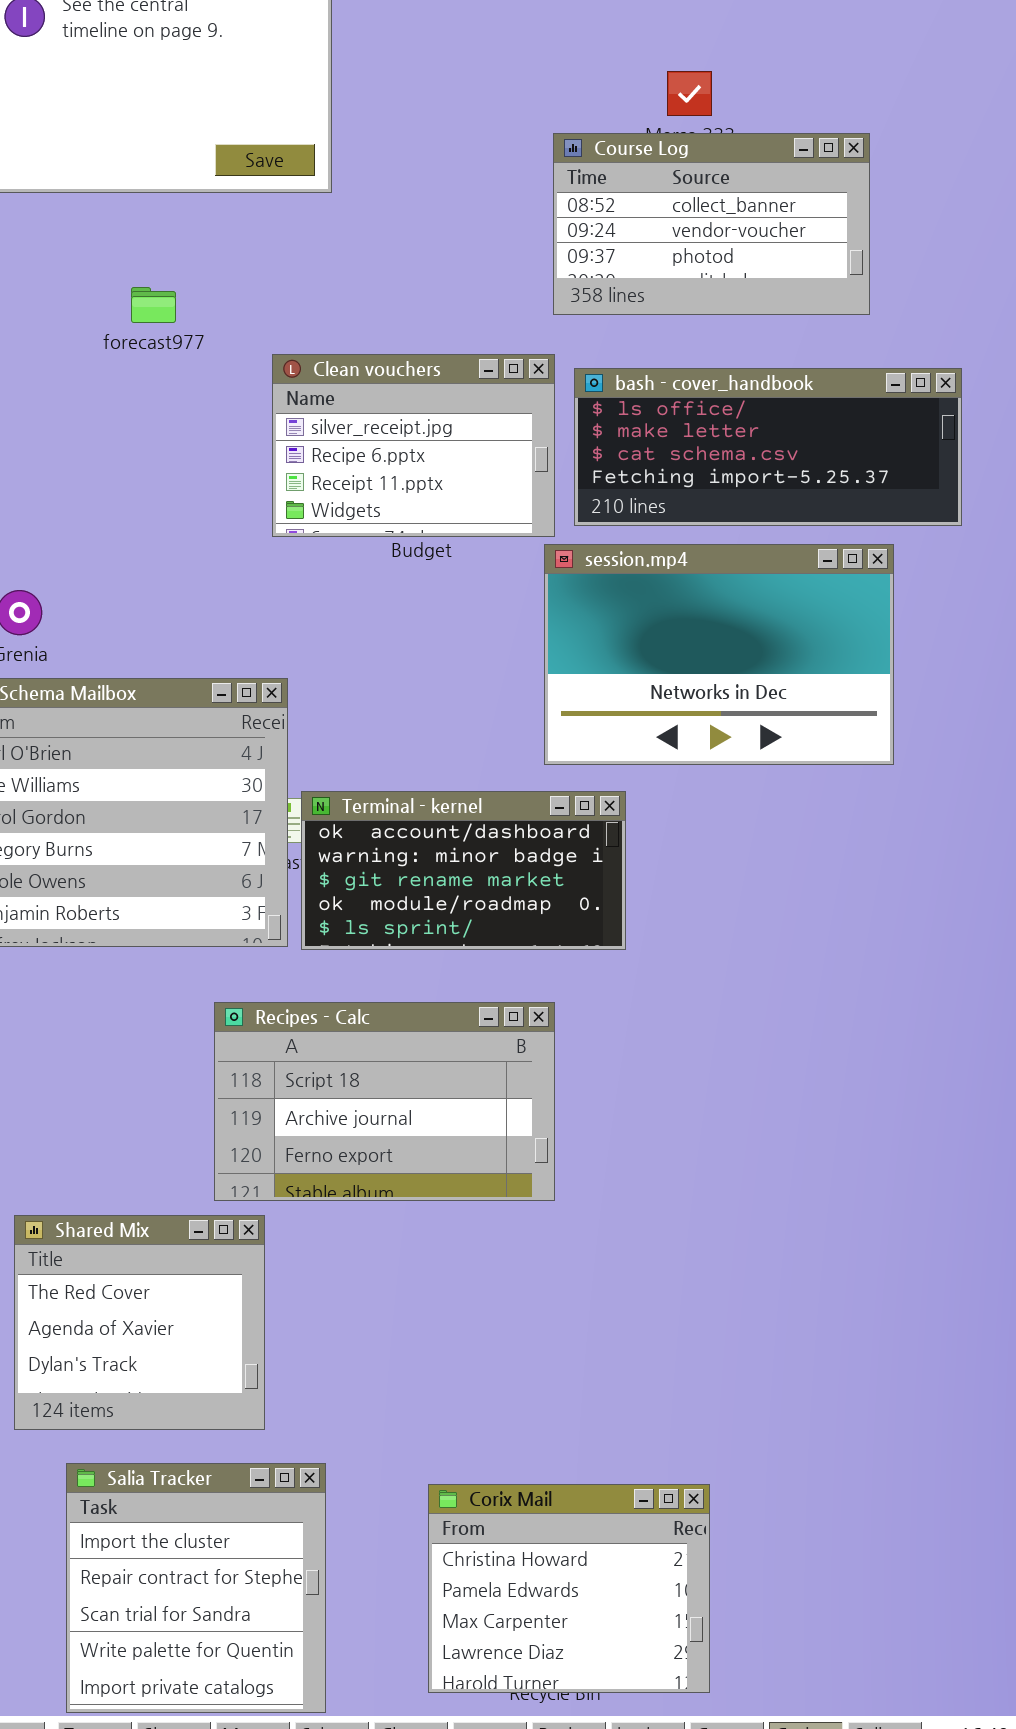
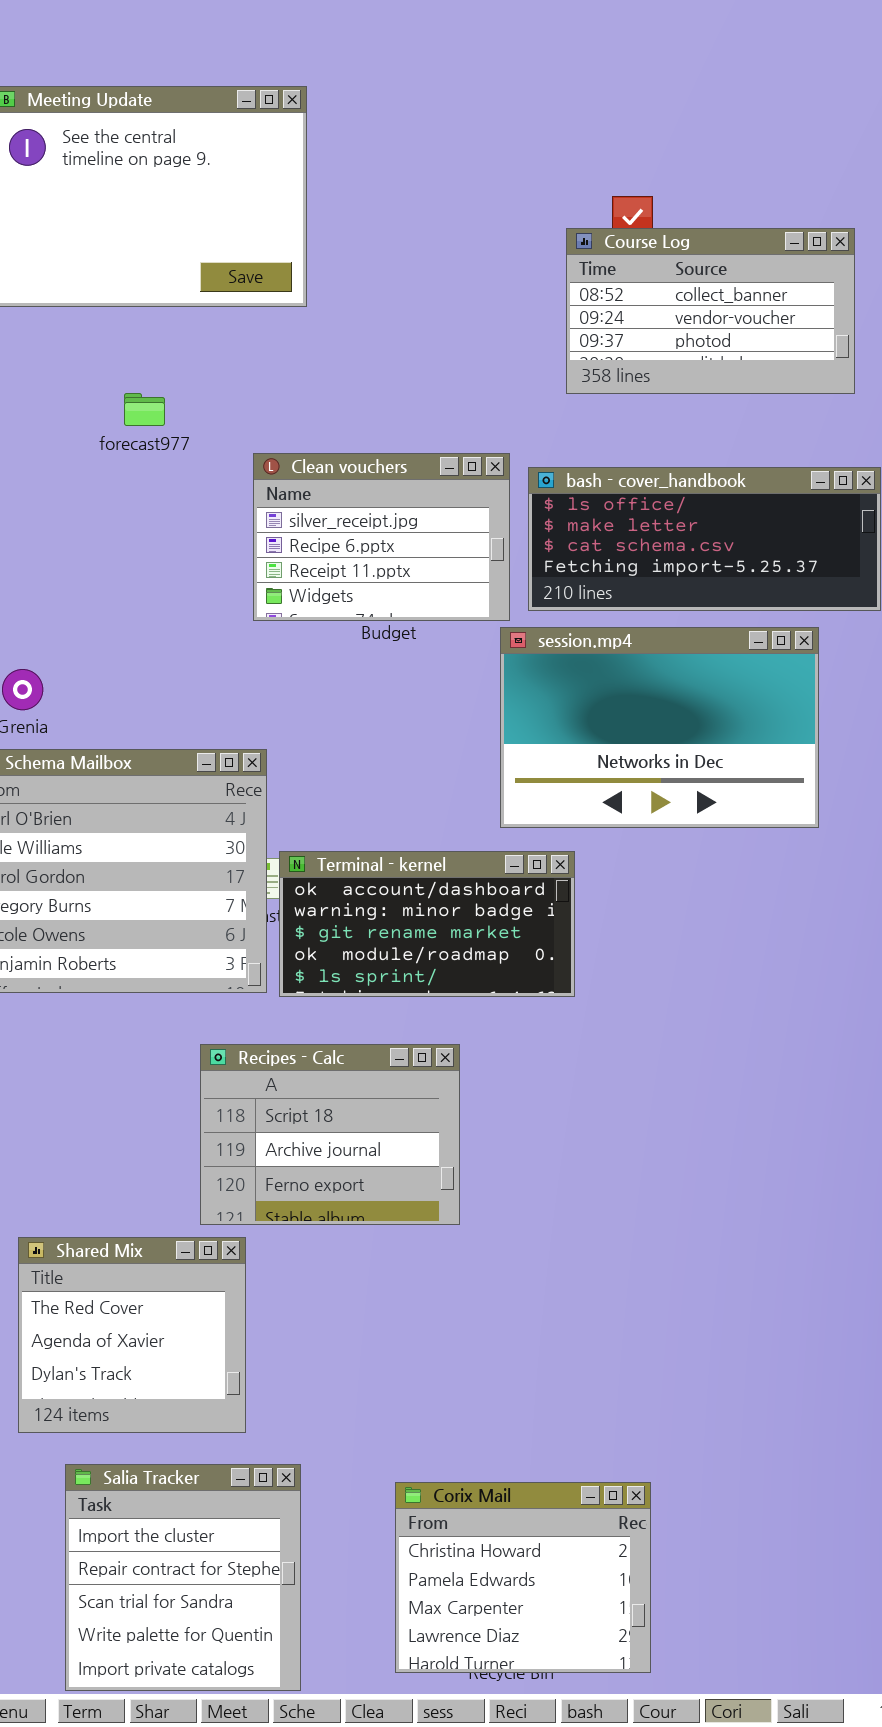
Course Log: [553,133,870,315] -> [566,228,855,394], moved
Recipes - Calc: [214,1002,555,1201] -> [200,1044,460,1225], resized

